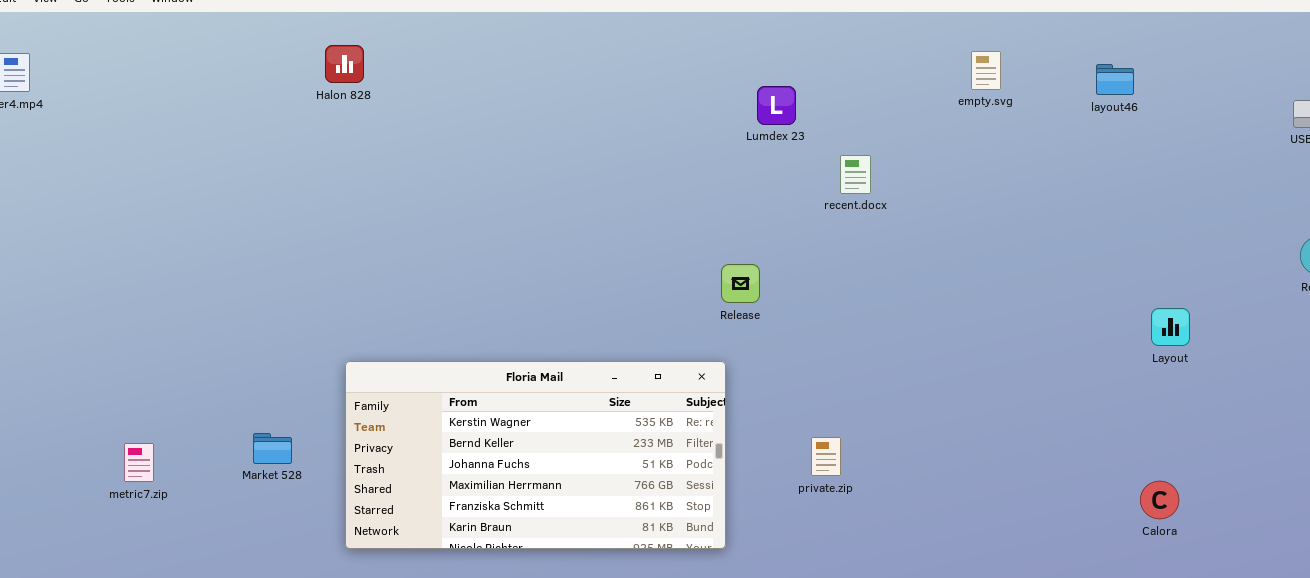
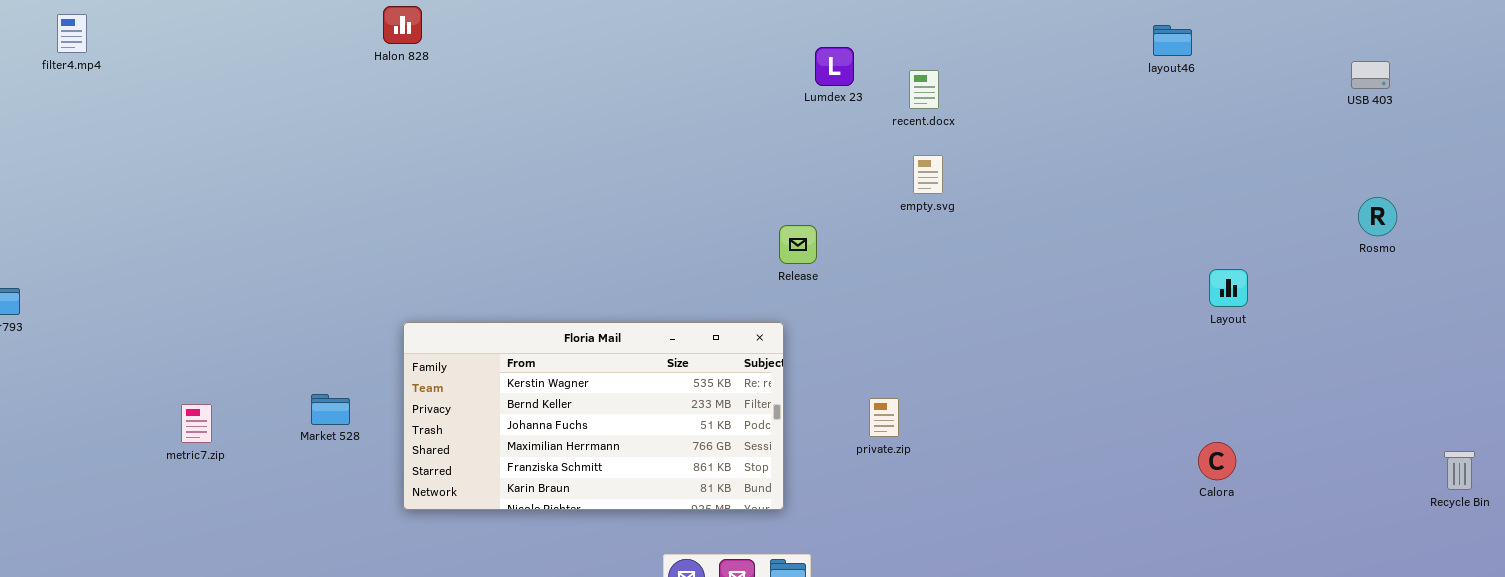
empty.svg: [971,51,1001,90] -> [913,155,943,194], moved
recent.docx: [840,155,871,194] -> [909,70,939,109], moved

